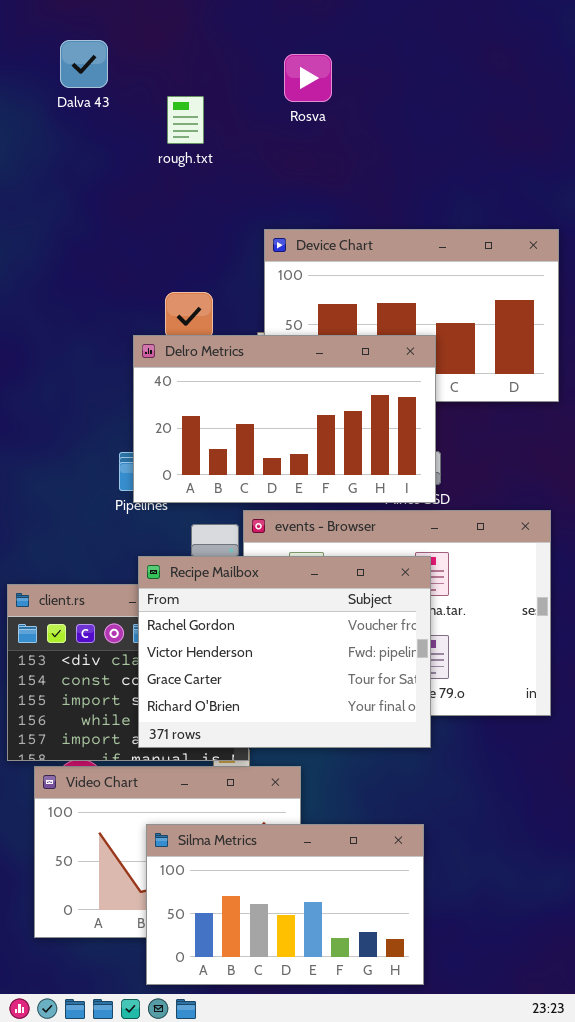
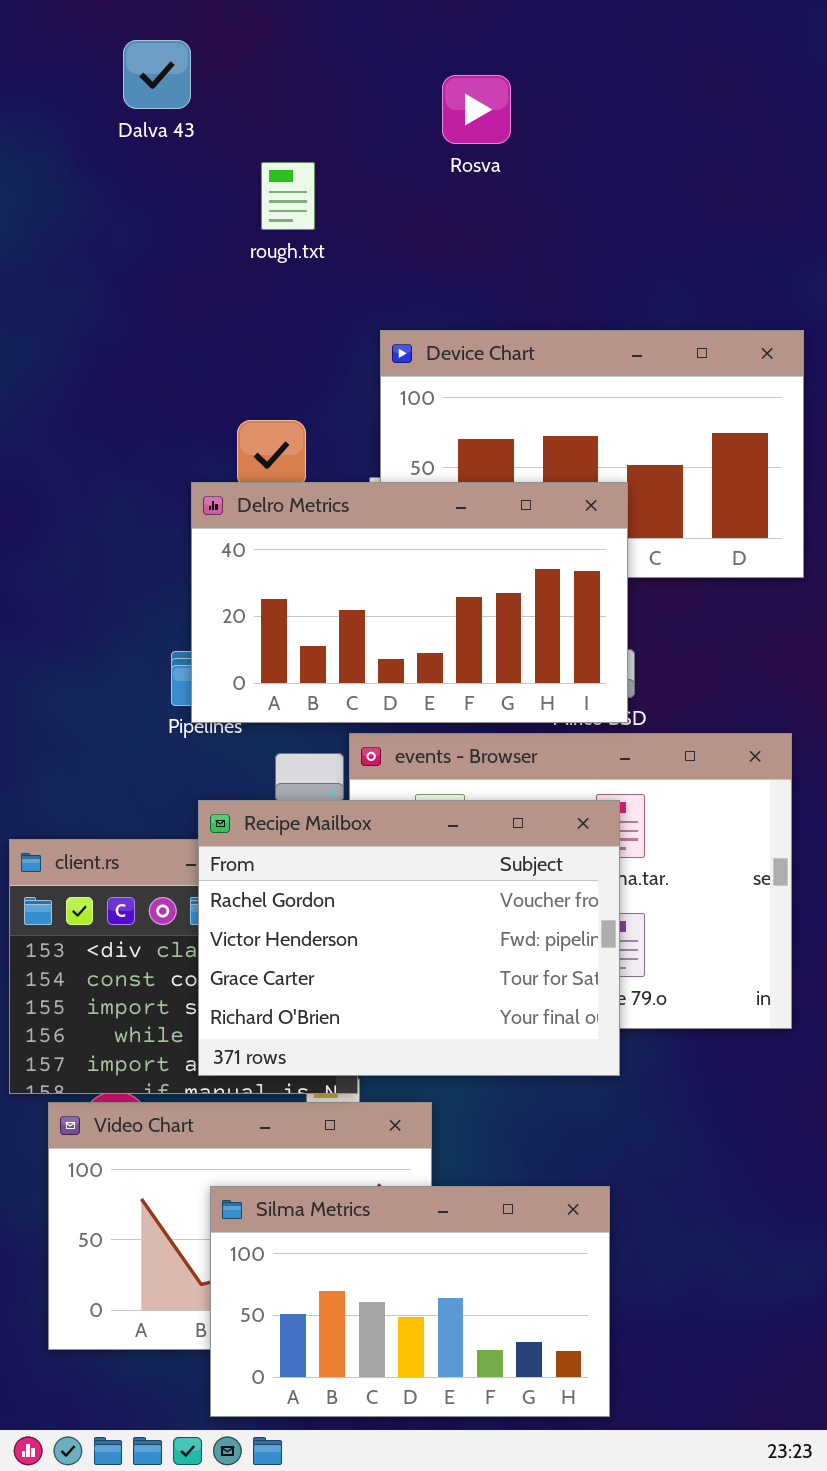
Dalva 43: [60,40,108,88] -> [123,40,191,109], moved
Rosva: [284,54,332,102] -> [442,75,511,144], moved
rough.txt: [167,96,204,144] -> [261,162,315,230], moved

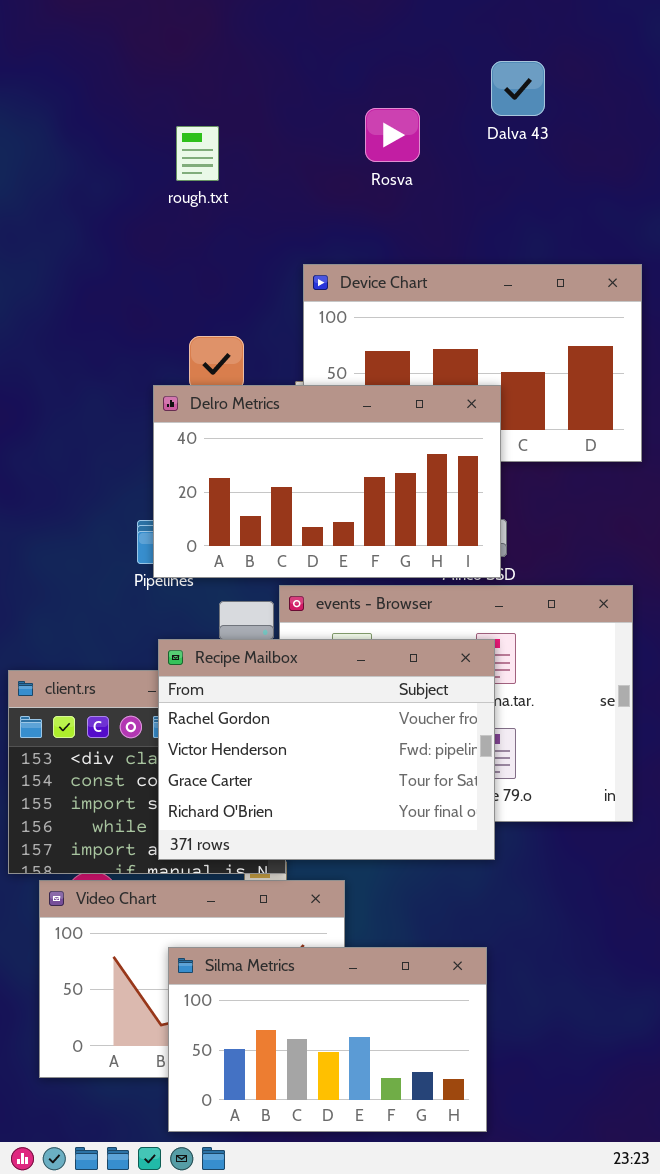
Dalva 43: [123,40,191,109] -> [491,61,545,116], moved
Rosva: [442,75,511,144] -> [365,108,420,162], moved
rough.txt: [261,162,315,230] -> [176,126,219,181], moved

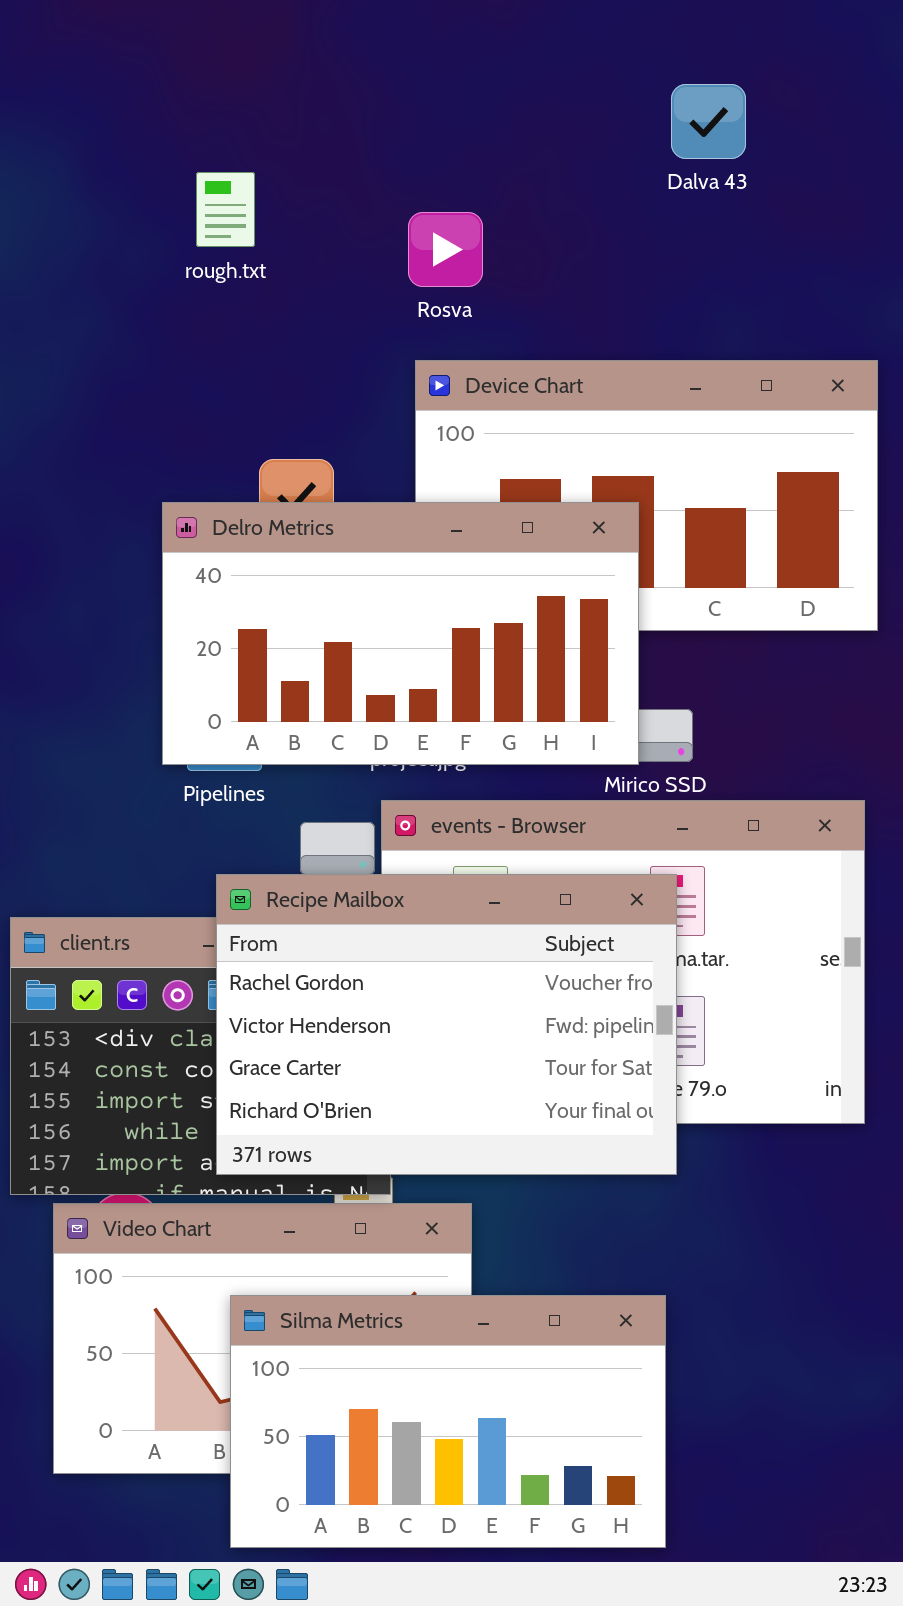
Rosva: [365,108,420,162] -> [408,212,483,287], moved
rough.txt: [176,126,219,181] -> [196,172,255,247], moved
Delro Metrics: [153,385,501,578] -> [162,502,639,765], moved

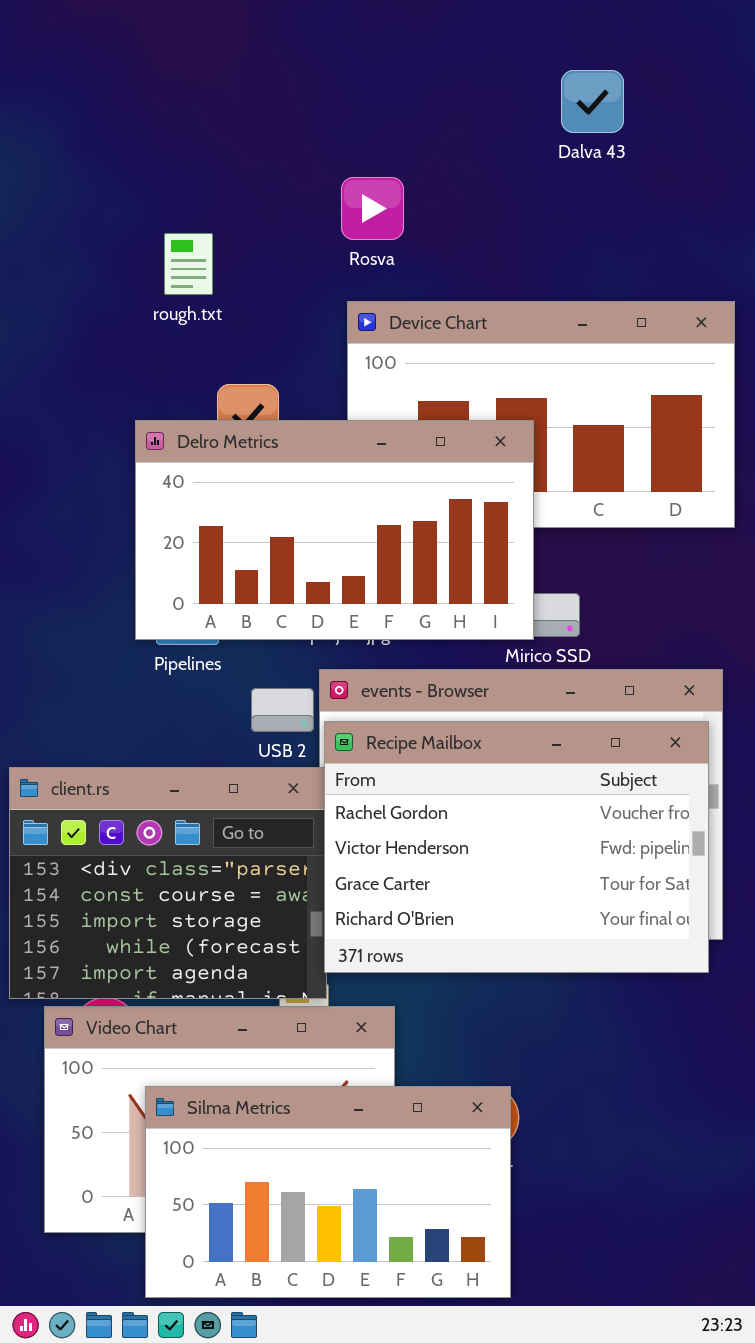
rough.txt: [196,172,255,247] -> [164,233,213,295], moved
Recipe Mailbox: [216,874,677,1175] -> [324,721,709,973], moved
Silma Metrics: [230,1295,666,1548] -> [145,1086,511,1298], moved

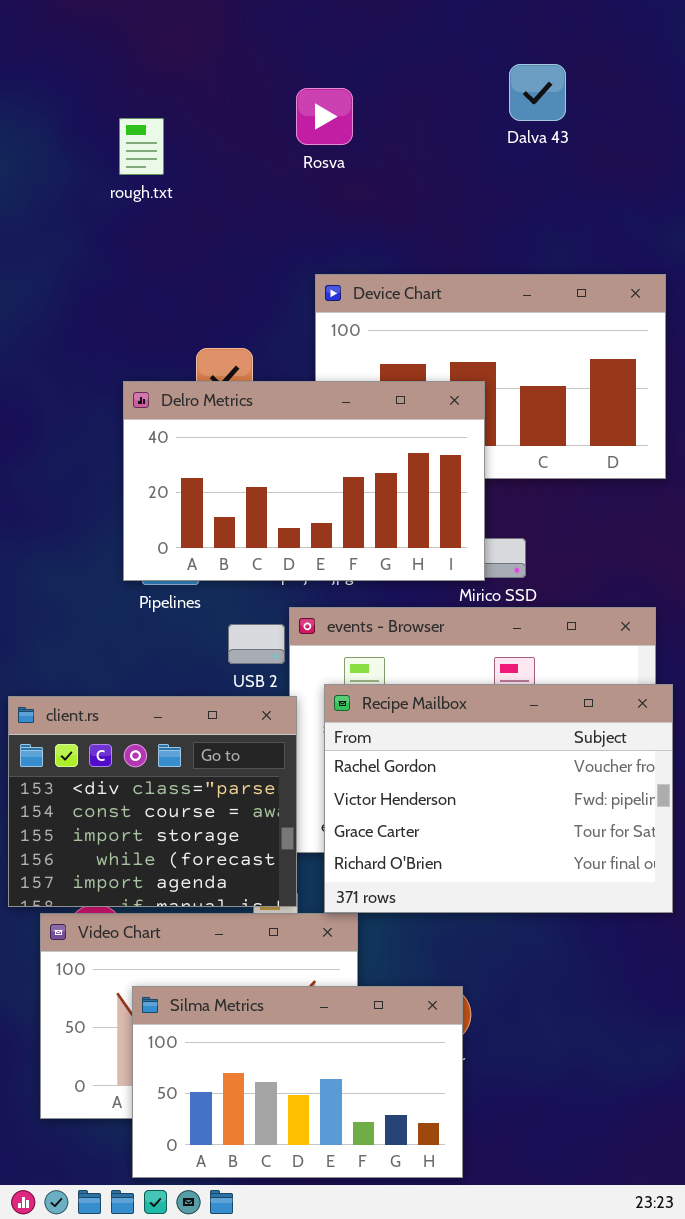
Rosva: [341,177,404,240] -> [296,88,353,145], moved
rough.txt: [164,233,213,295] -> [119,118,164,175], moved
Recipe Mailbox: [324,721,709,973] -> [324,684,673,913], moved

